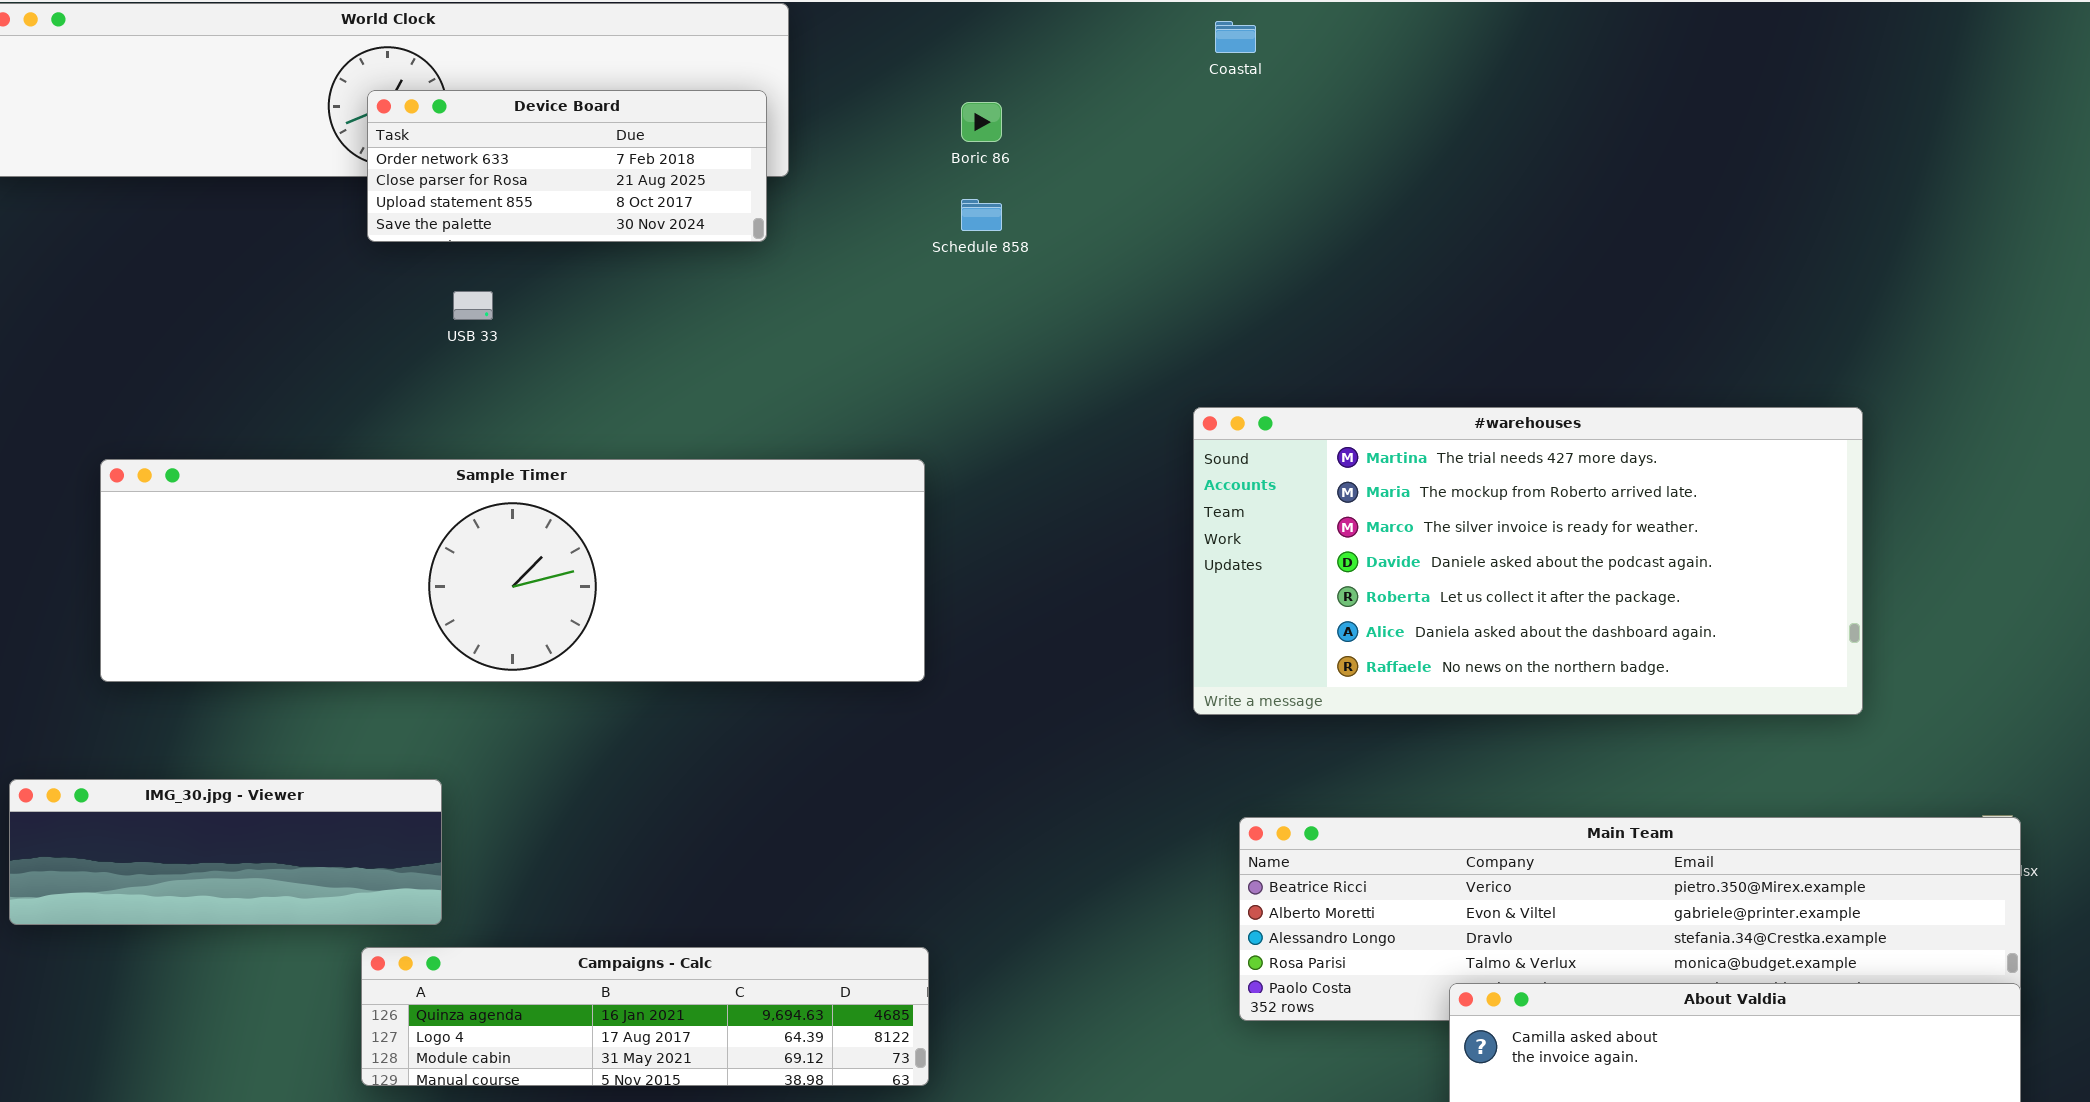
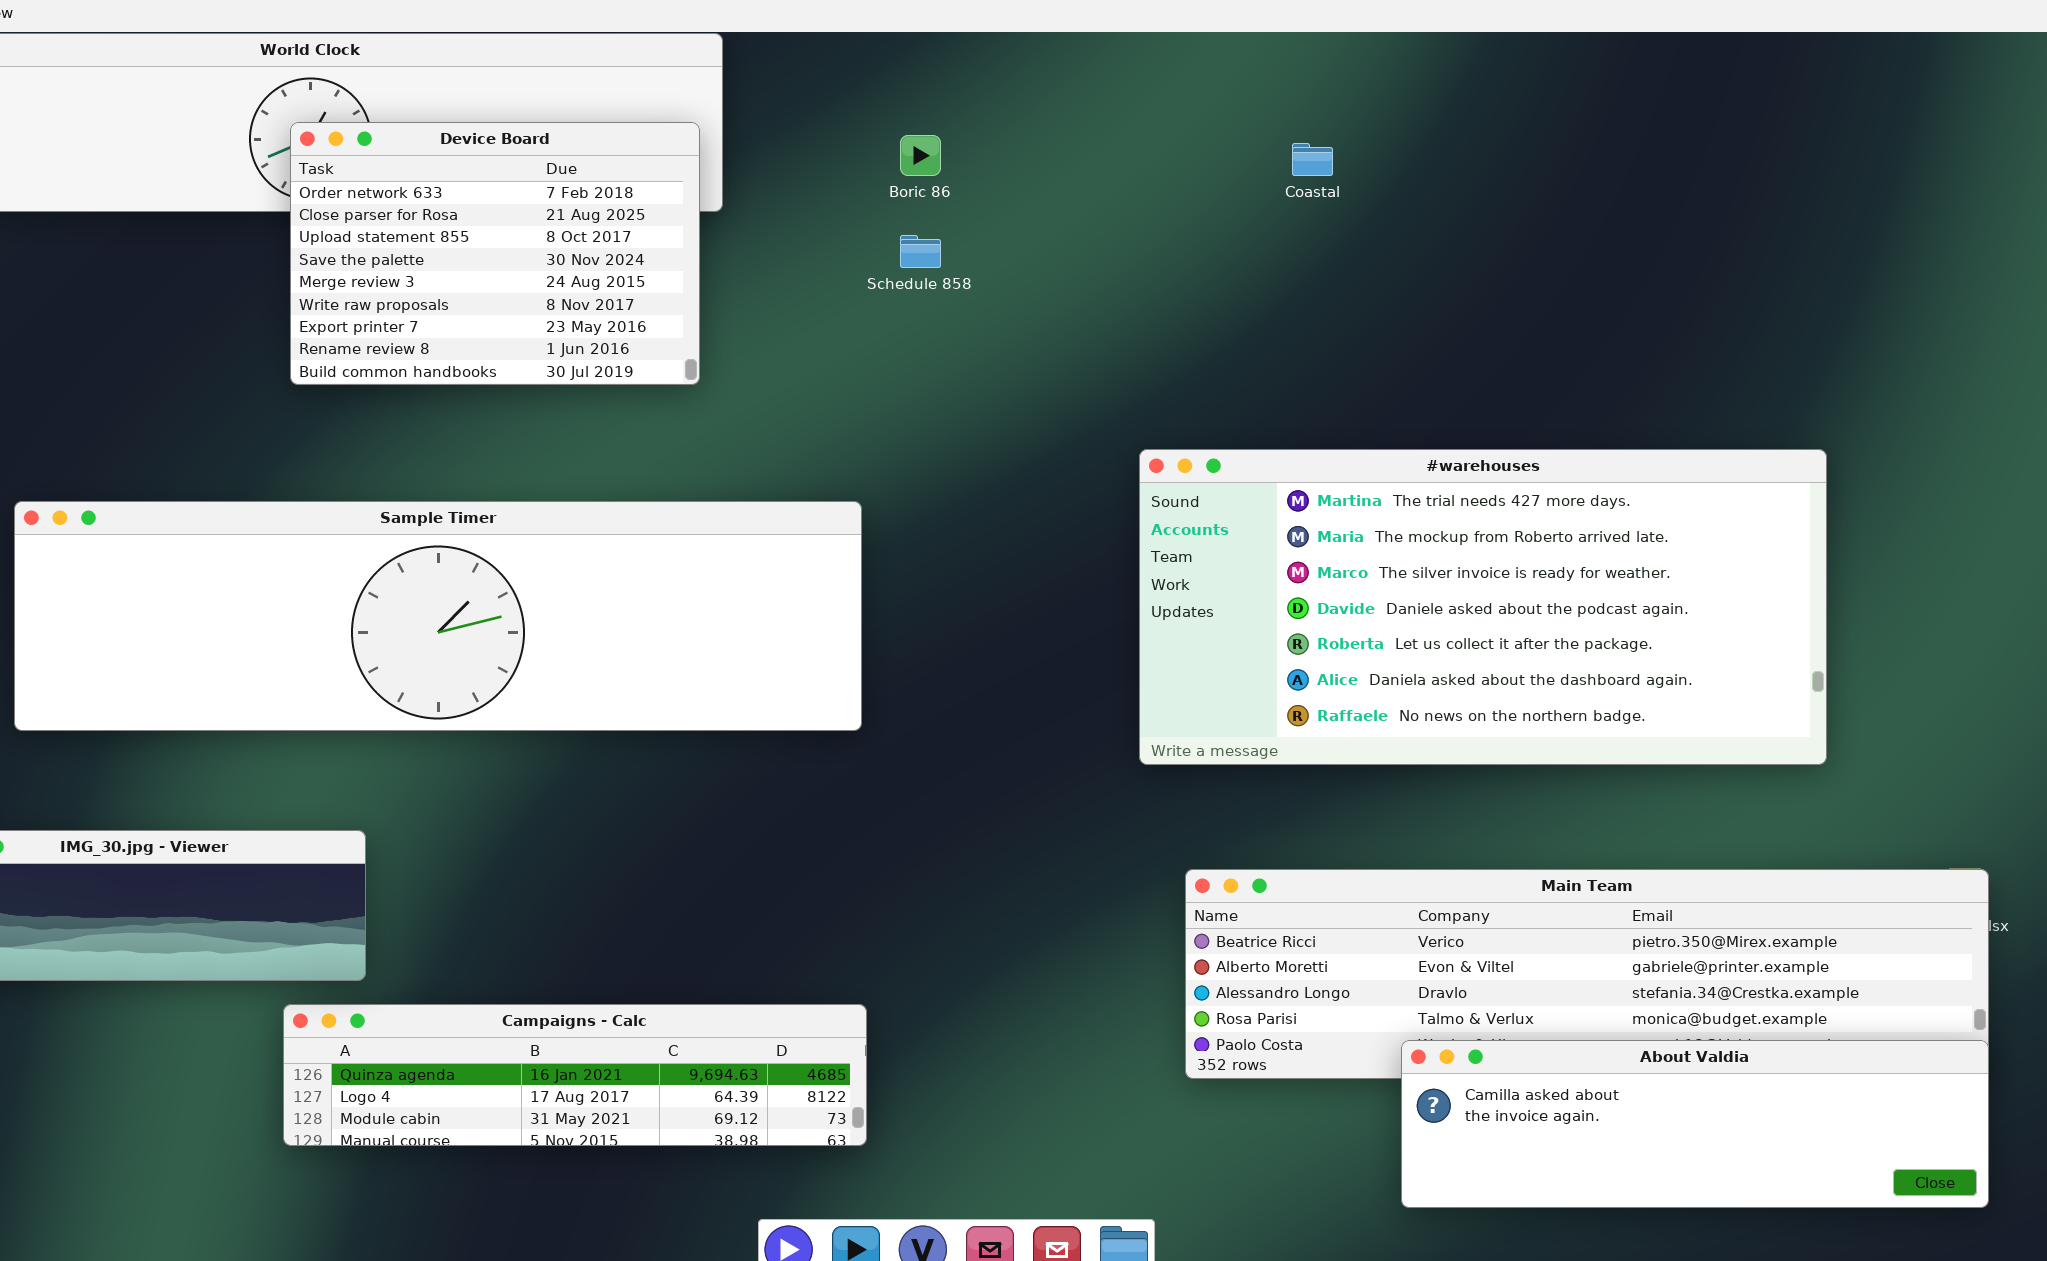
Coastal: [1215,21,1256,53] -> [1292,143,1333,176], moved
Device Board: [367,90,767,242] -> [290,122,700,385], resized

